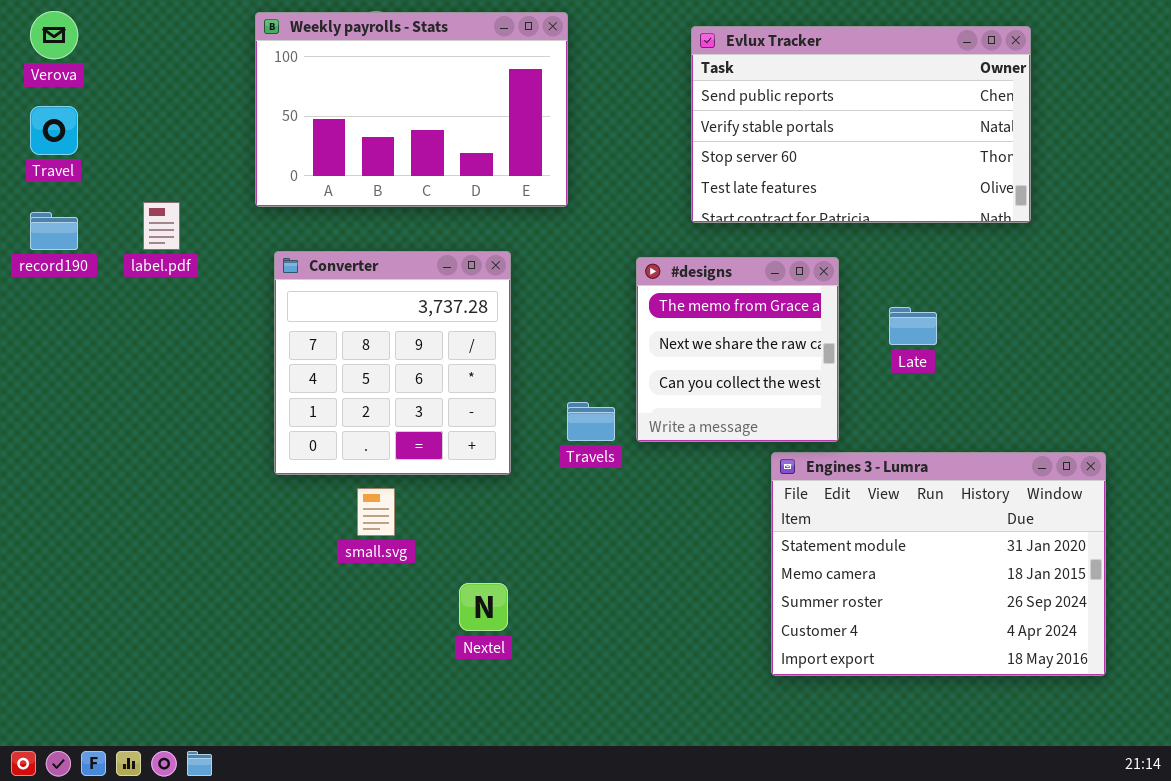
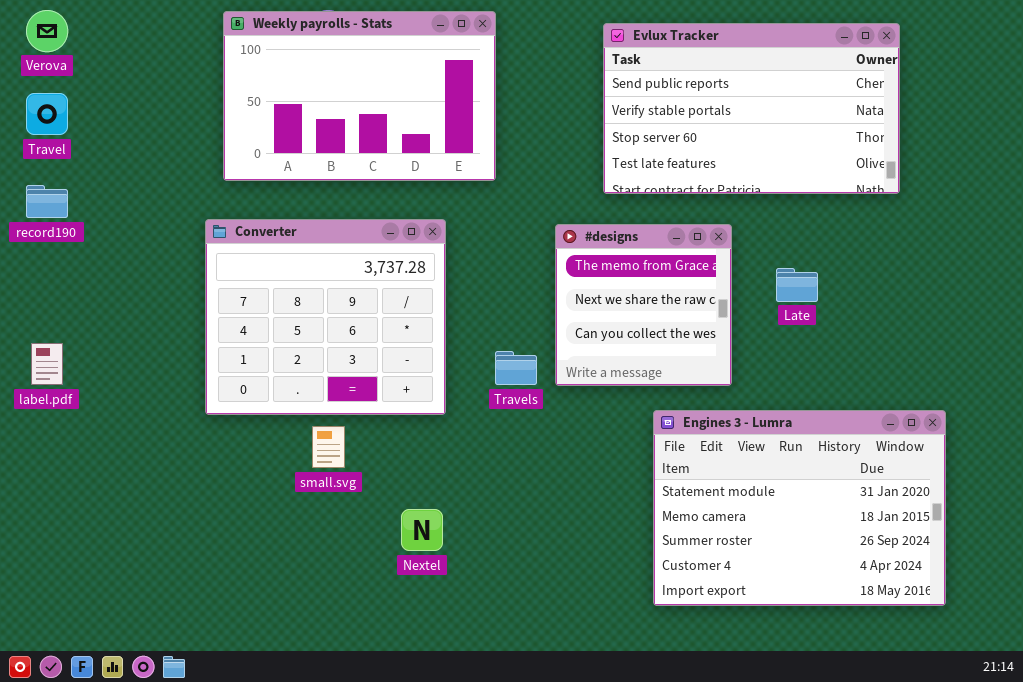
label.pdf: [143,202,180,250] -> [31,343,63,385], moved
Converter: [274,251,511,475] -> [205,219,446,415], resized
Engines 3 - Lumra: [771,452,1106,676] -> [653,410,946,606], moved

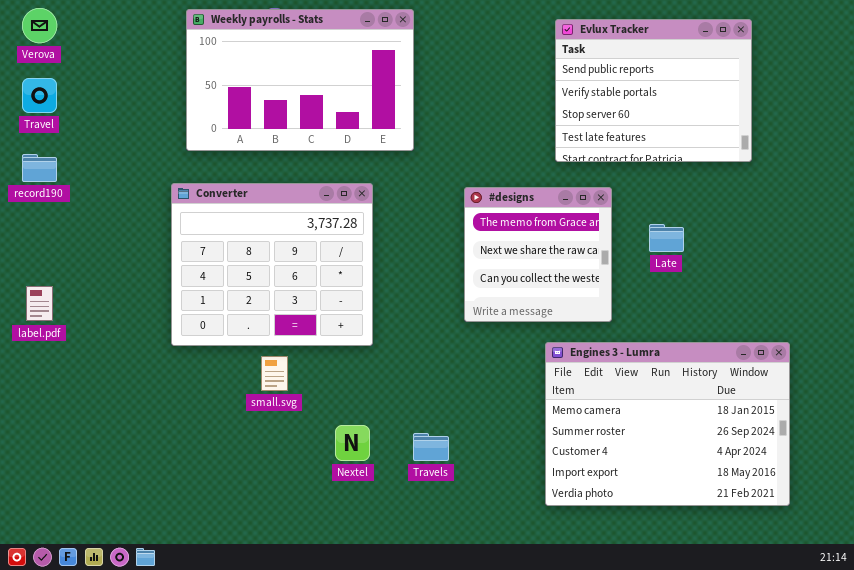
Evlux Tracker: [603,23,900,194] -> [555,19,752,162], resized
Travels: [495,351,537,385] -> [413,433,449,461], moved
Engines 3 - Lumra: [653,410,946,606] -> [545,342,790,506], scrolled down 1 row

